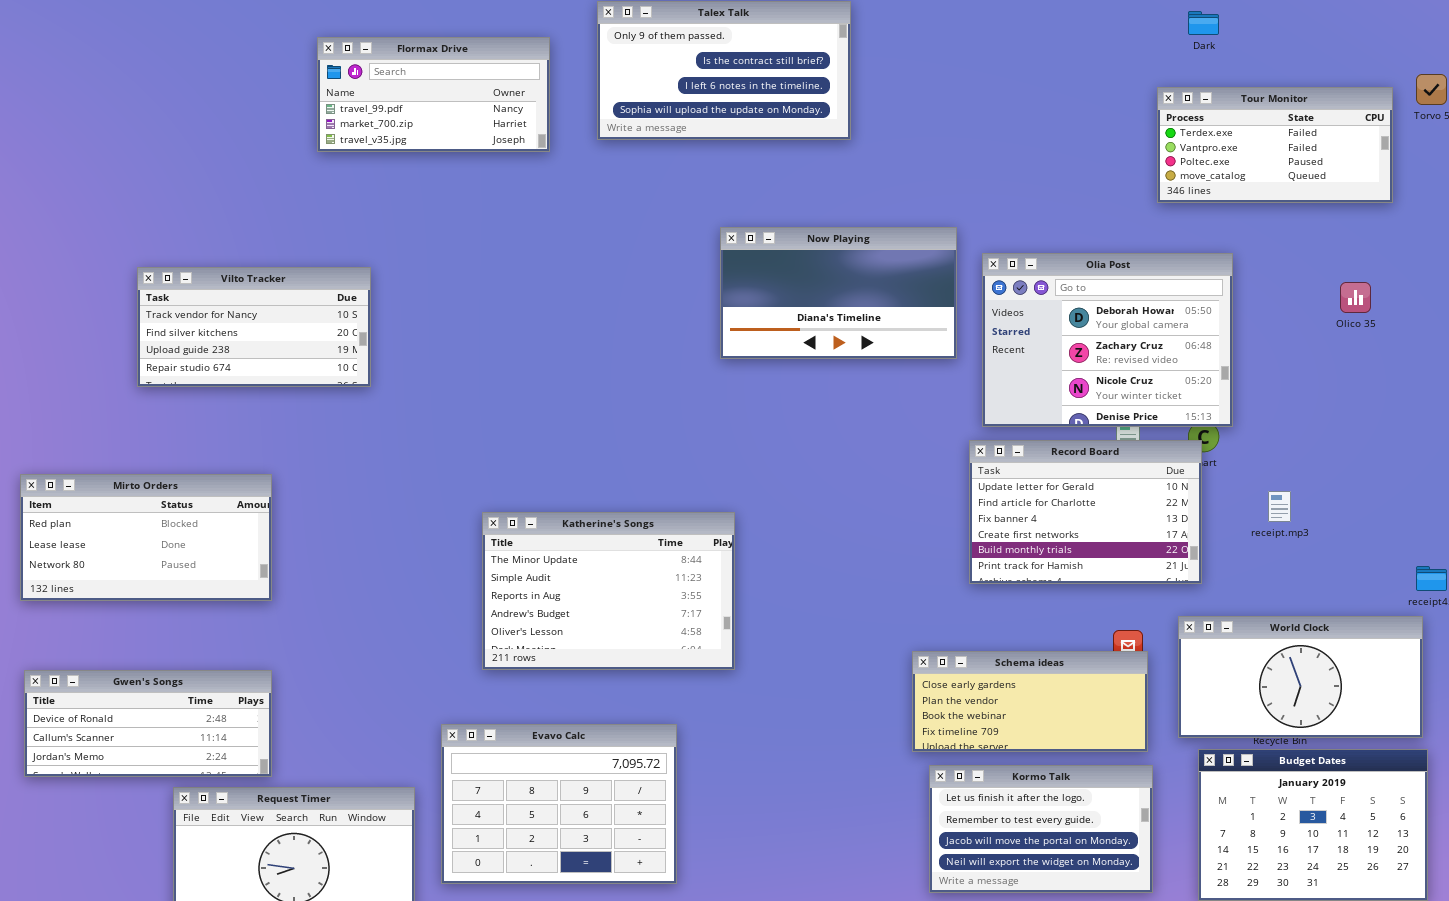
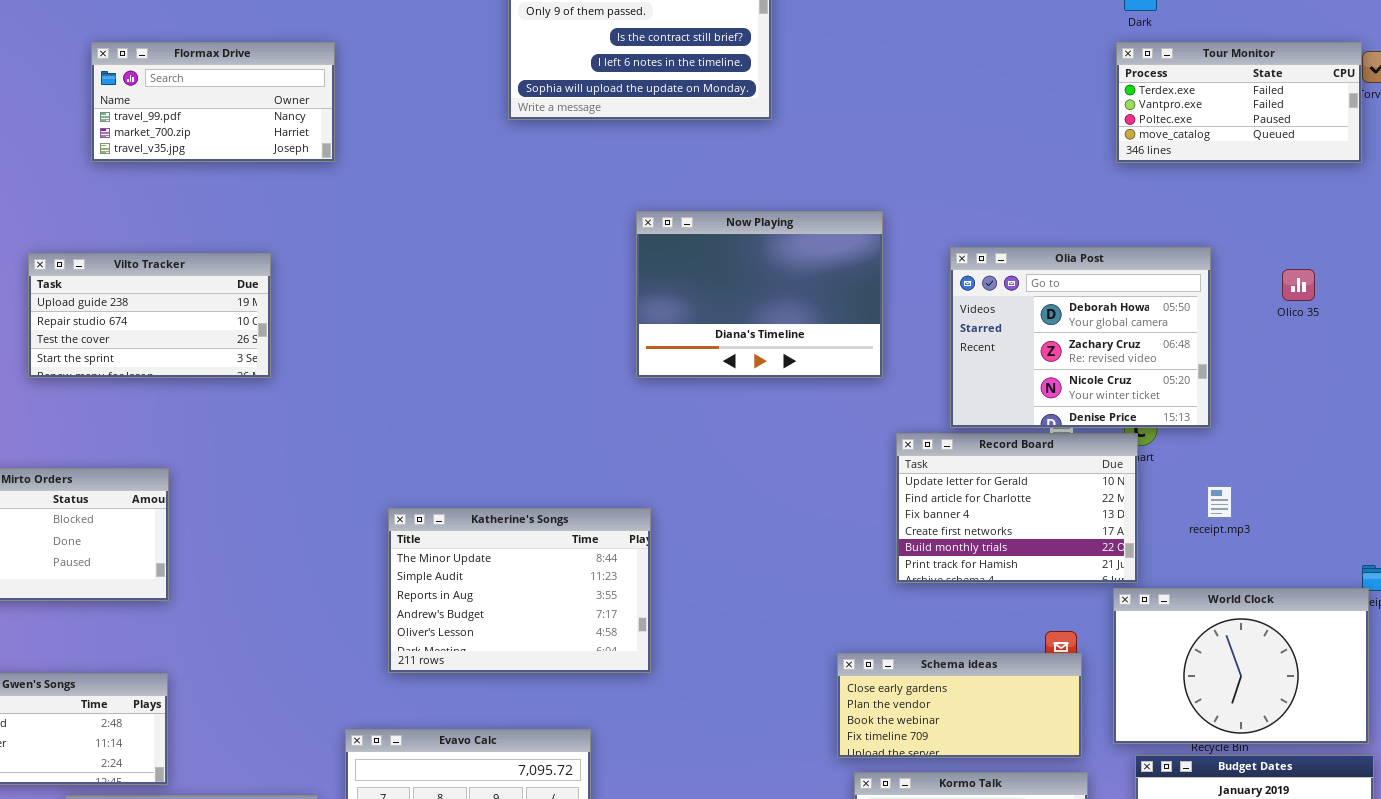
Flormax Drive: [317,37,550,152] -> [91,42,335,162], moved
Tour Monitor: [1157,87,1393,203] -> [1116,42,1362,163], moved
Now Playing: [720,227,957,359] -> [636,211,883,378], resized
Olia Post: [982,253,1233,427] -> [950,247,1211,428], moved
Vilto Tracker: [137,267,371,387] -> [28,253,271,378], scrolled down 2 rows
World Clock: [1178,616,1423,738] -> [1113,588,1369,744], resized

